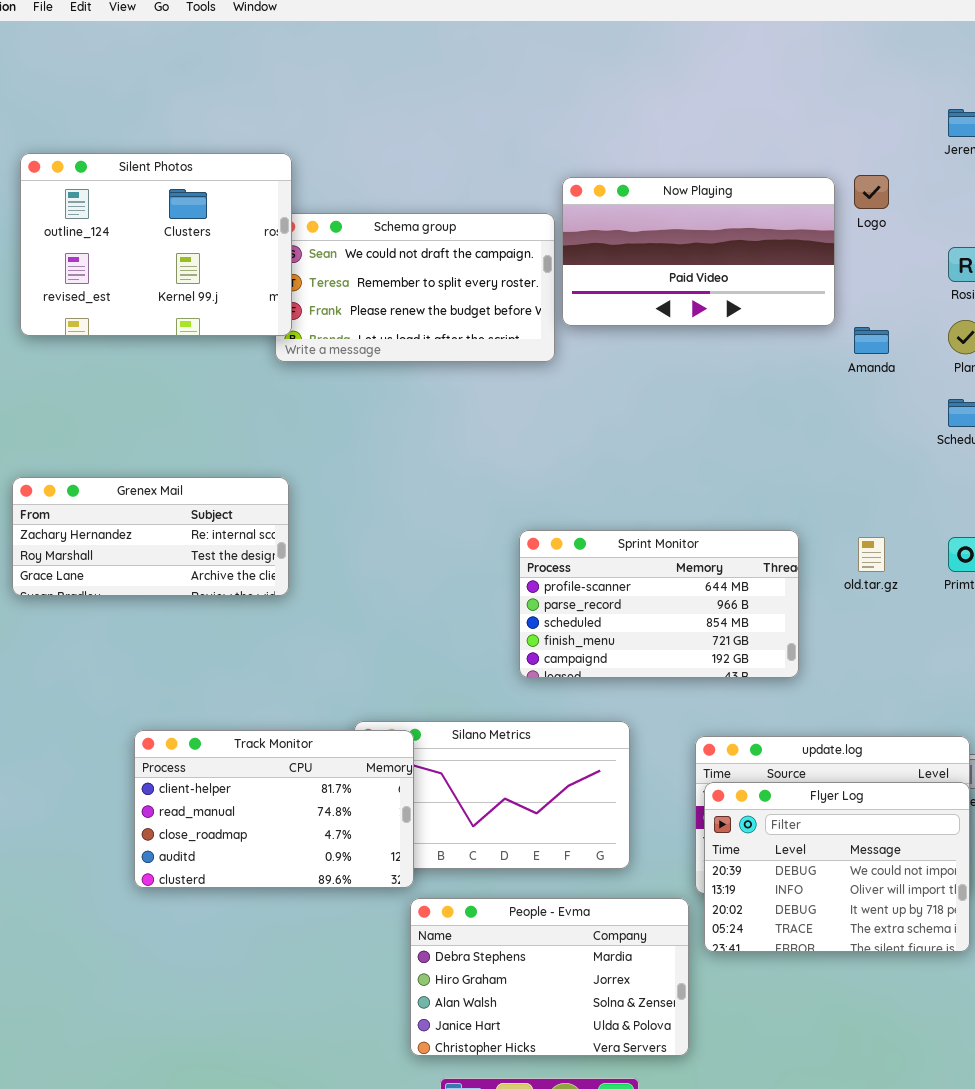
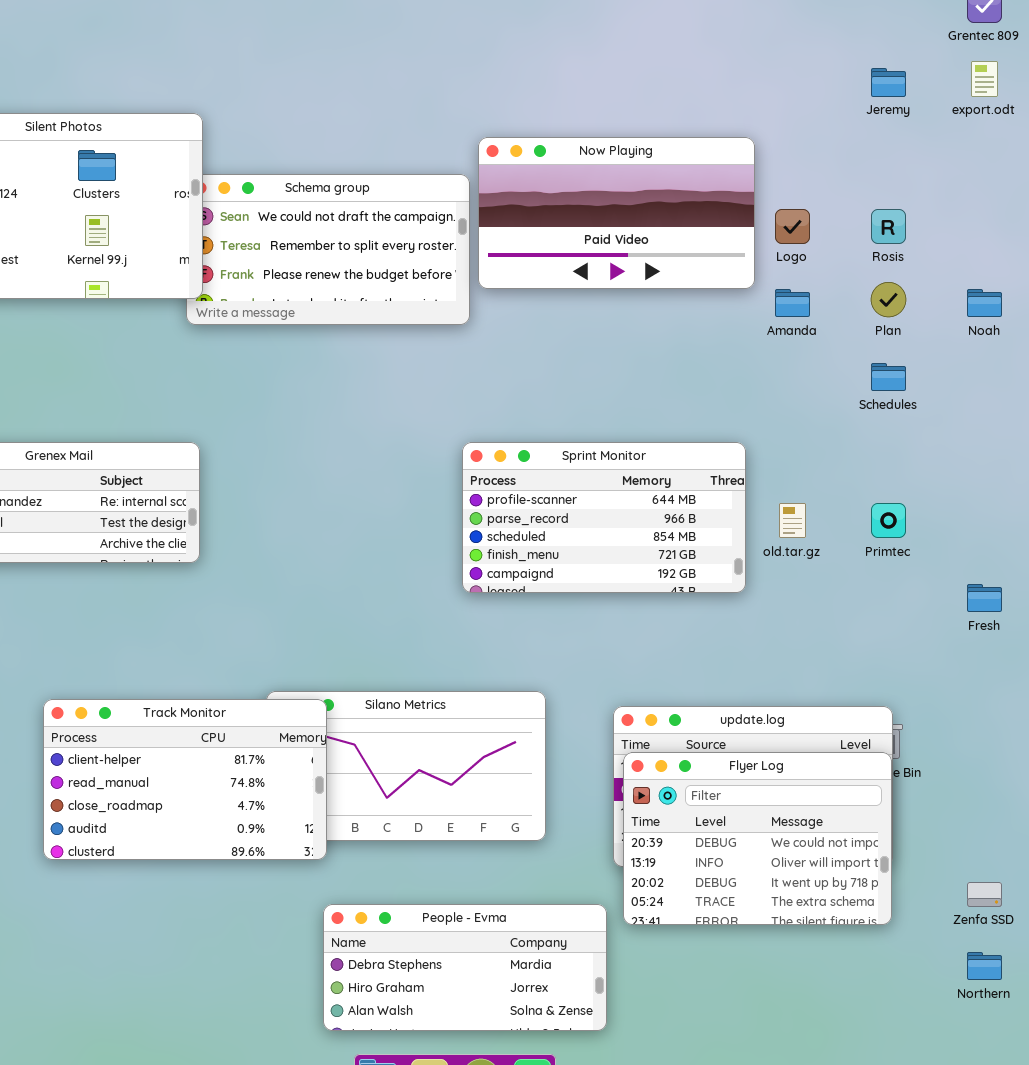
Logo: [854,175,889,209] -> [775,209,810,244], moved
Sprint Monitor: [519,530,799,678] -> [462,442,746,593], moved
People - Evma: [410,898,689,1056] -> [323,904,607,1031], resized

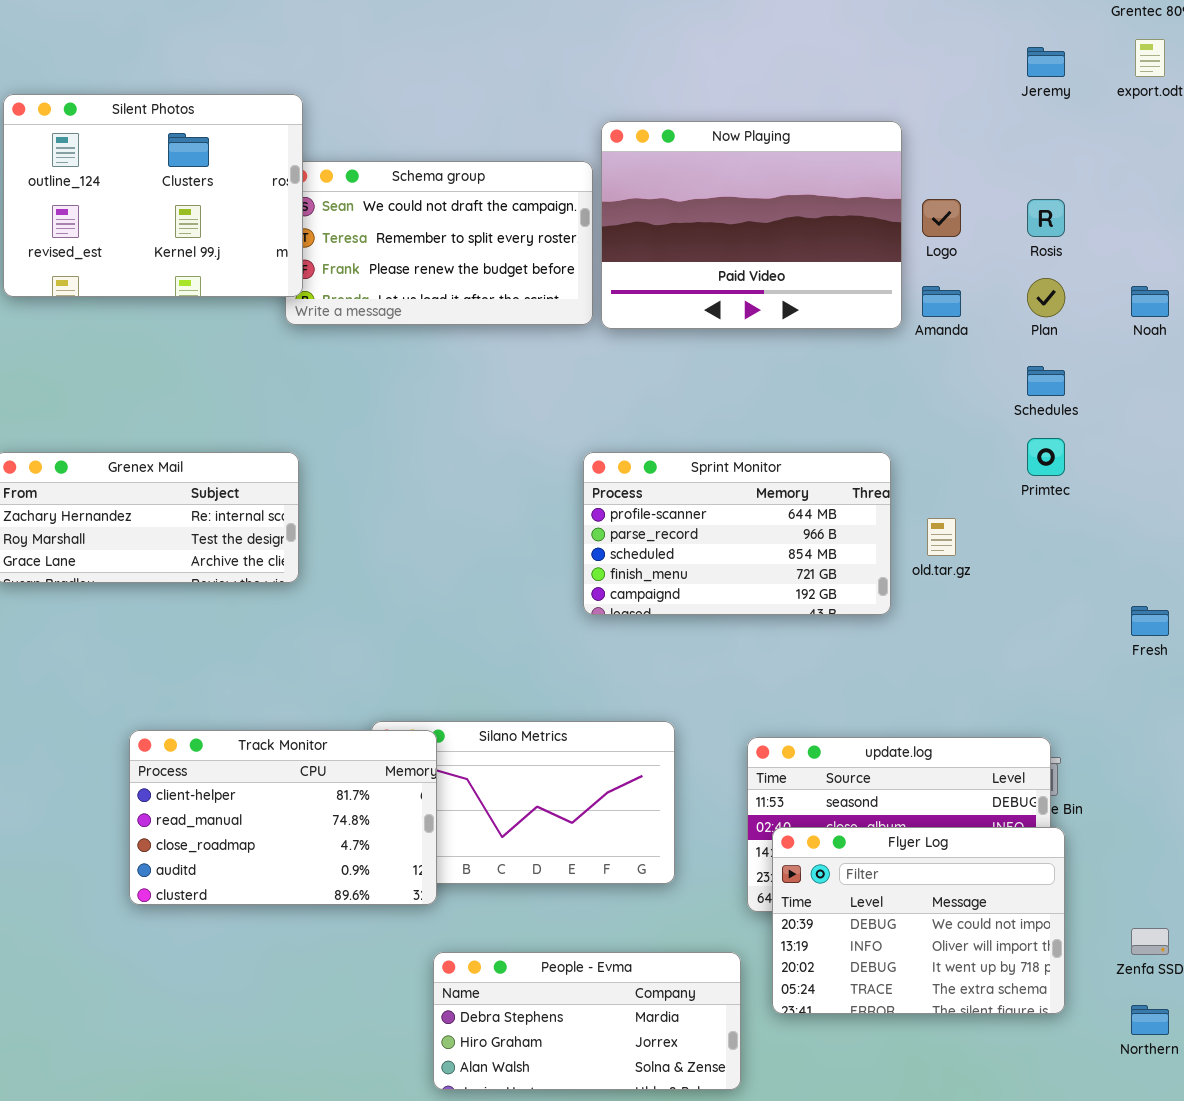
Now Playing: [478,137,755,289] -> [601,121,902,329], resized
Primtec: [871,503,906,538] -> [1027,438,1065,476], moved
Flyer Log: [623,752,892,925] -> [772,827,1065,1014], moved

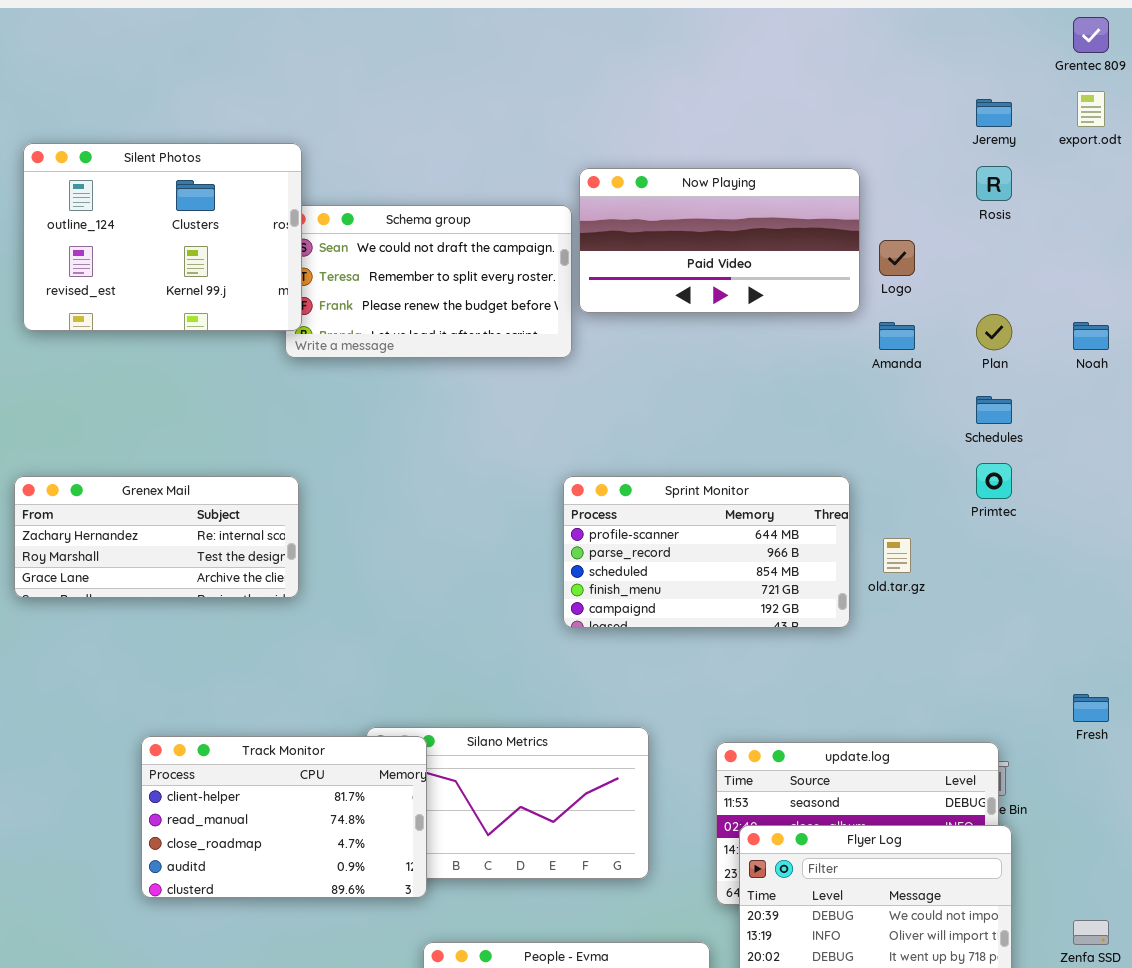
Now Playing: [601,121,902,329] -> [579,168,860,313], resized
Rosis: [1027,199,1065,237] -> [976,166,1012,201], moved
Fresh: [1131,606,1169,636] -> [1073,694,1109,722], moved

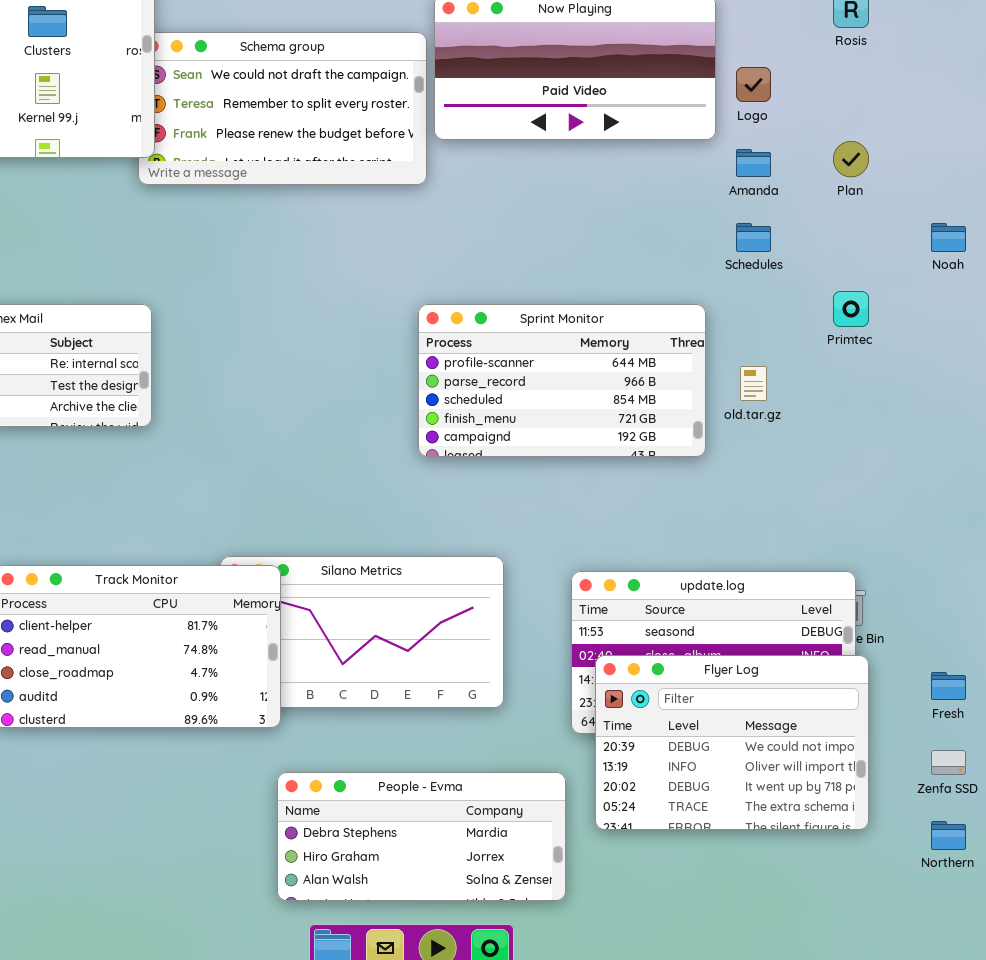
Noah: [1073,322,1109,350] -> [931,223,966,252], moved
Schedules: [976,396,1012,424] -> [736,223,771,252], moved
Fresh: [1073,694,1109,722] -> [931,672,966,700], moved

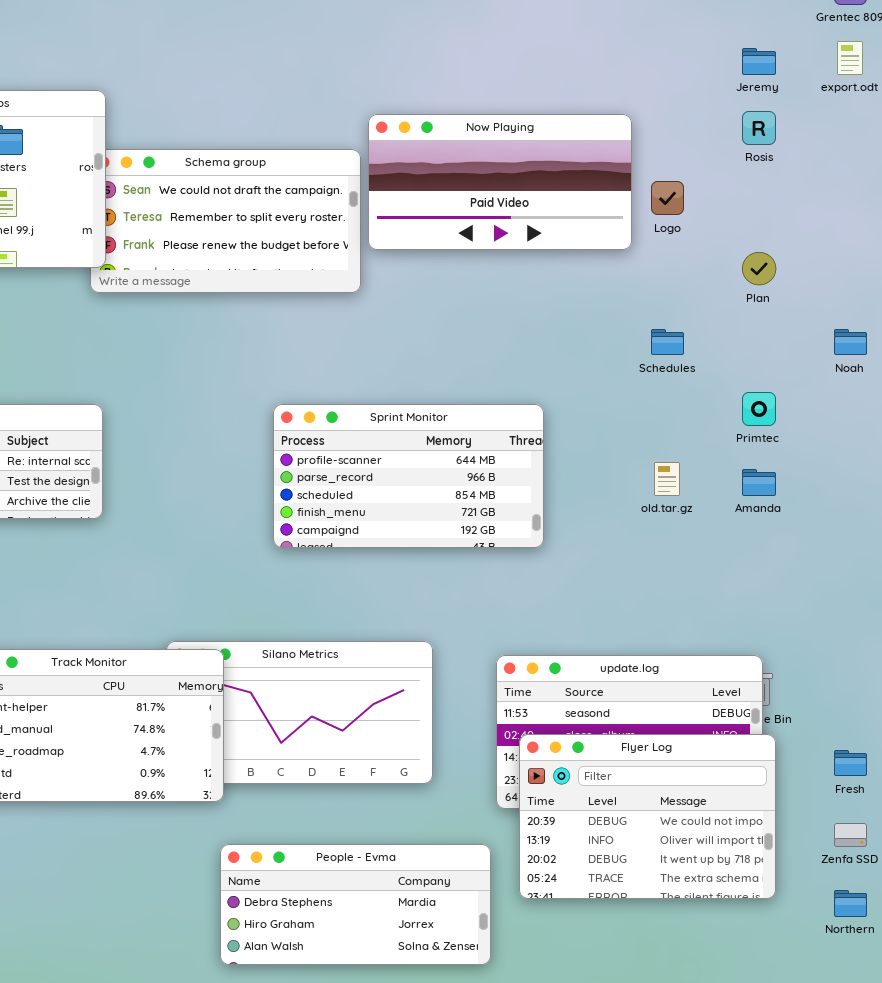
Amanda: [736,149,771,177] -> [742,469,776,496], moved
Sprint Monitor: [418,304,706,457] -> [273,404,544,548], moved

